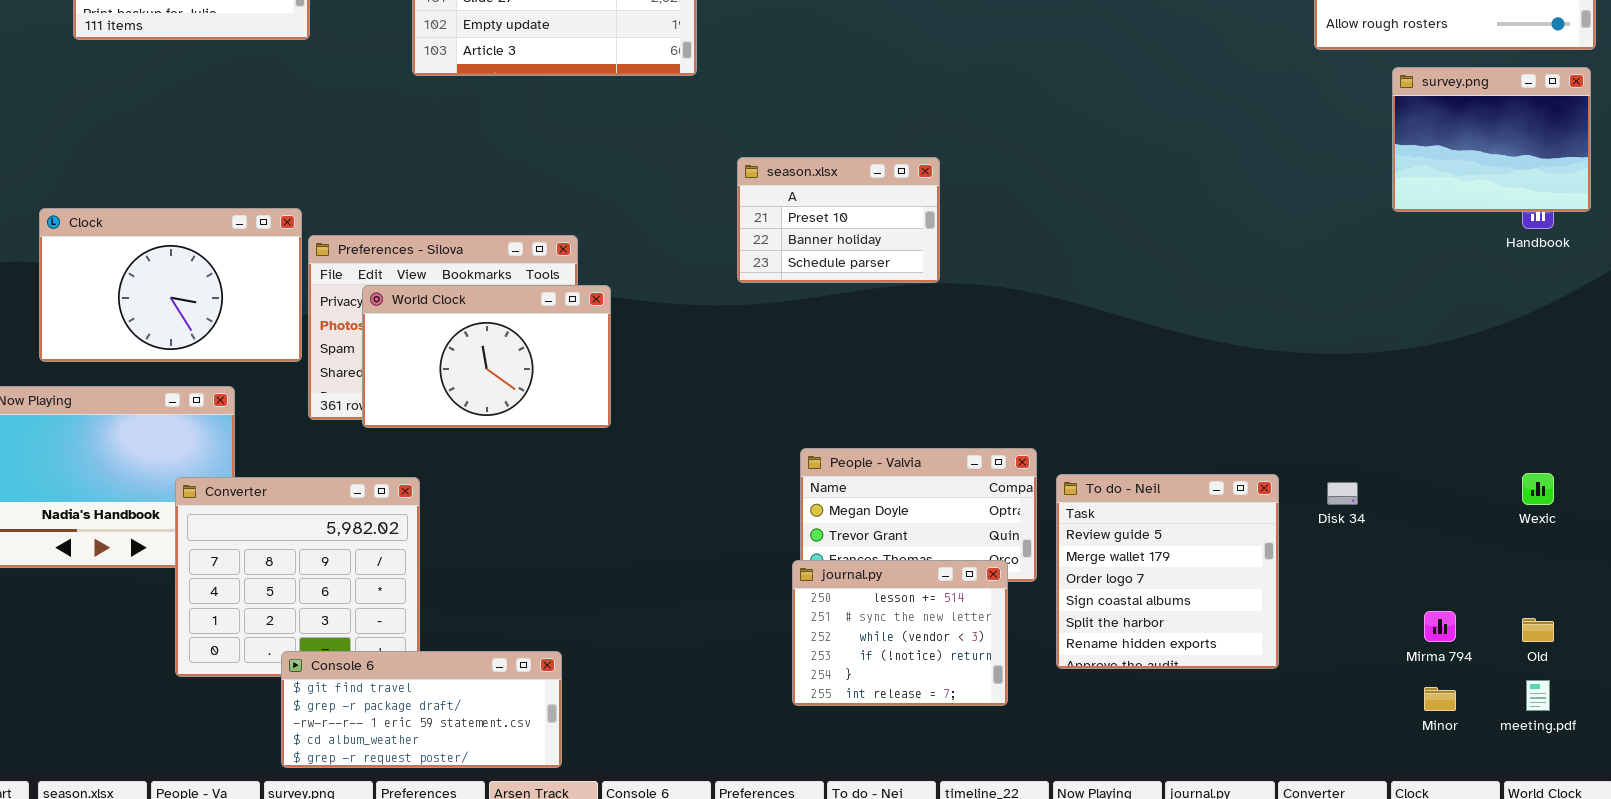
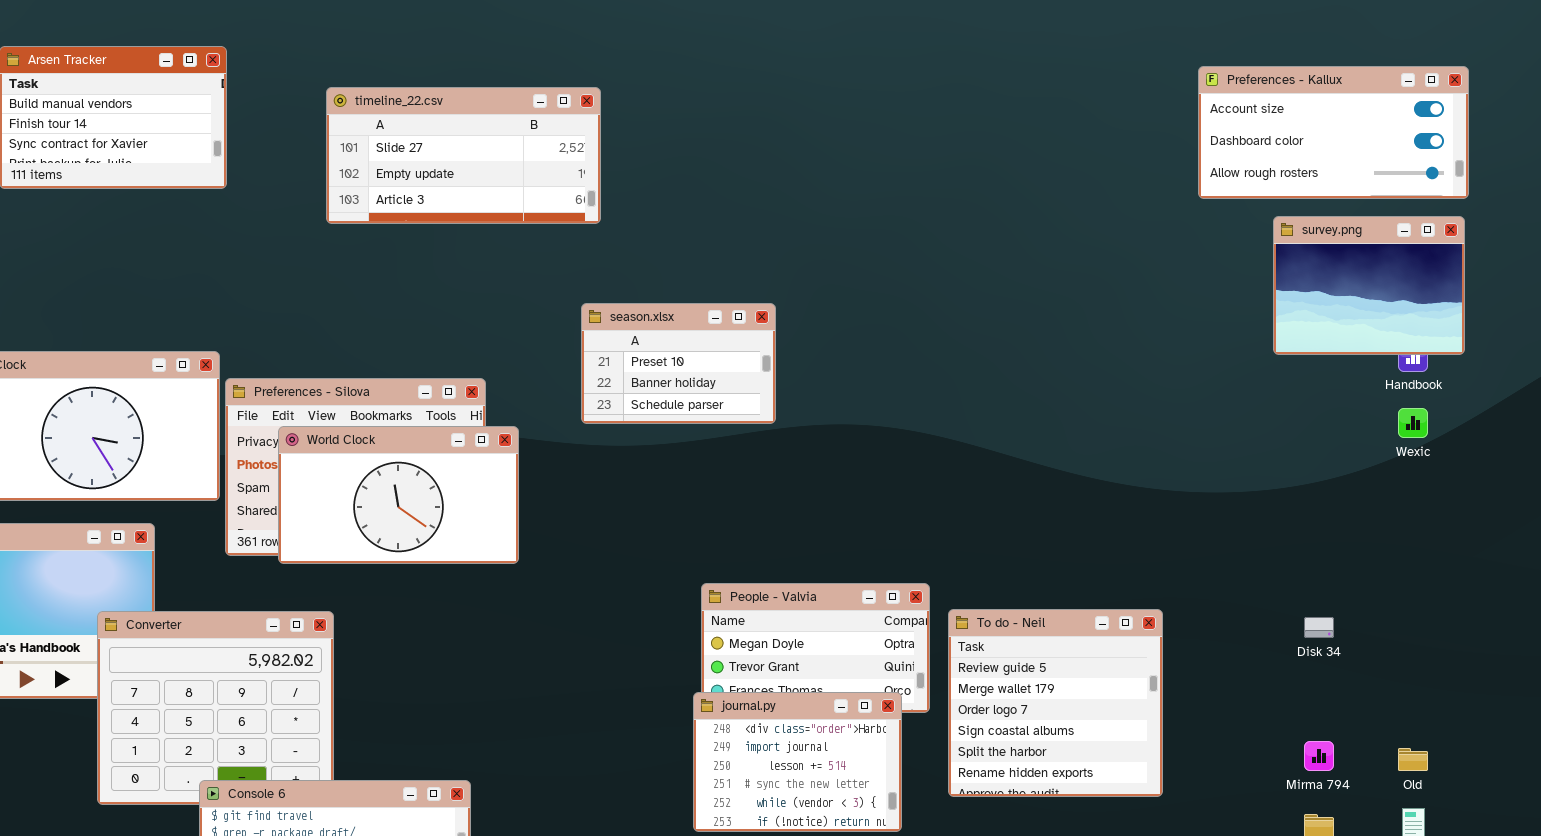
season.xlsx: [737,157,940,283] -> [581,303,776,424], moved
Wexic: [1522,473,1554,505] -> [1398,408,1428,438], moved
Disk 34: [1327,482,1358,505] -> [1304,617,1334,638], moved
journal.py: [792,560,1008,706] -> [693,692,902,832], scrolled up 2 rows

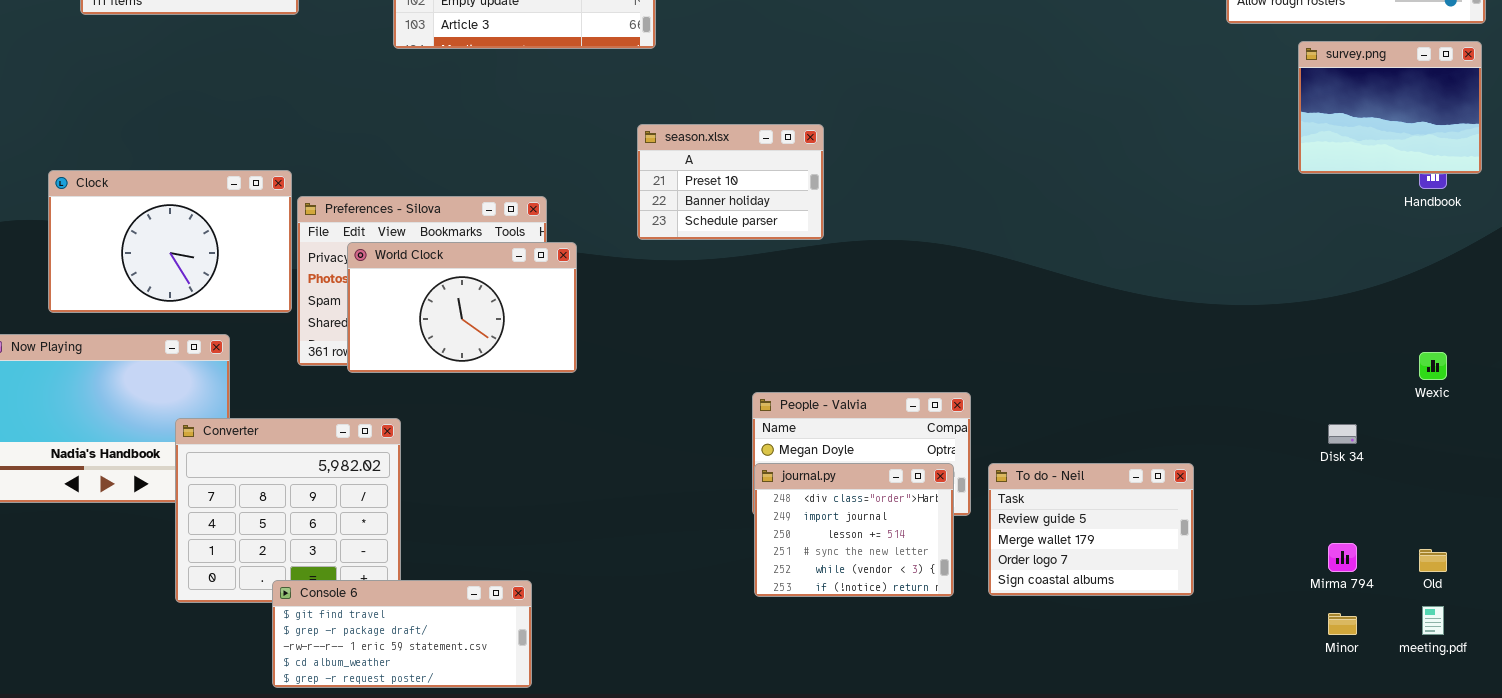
Wexic: [1398,408,1428,438] -> [1419,352,1447,380], moved
To do - Neil: [948,609,1163,797] -> [988,463,1194,596], resized
journal.py: [693,692,902,832] -> [754,463,954,597], moved

